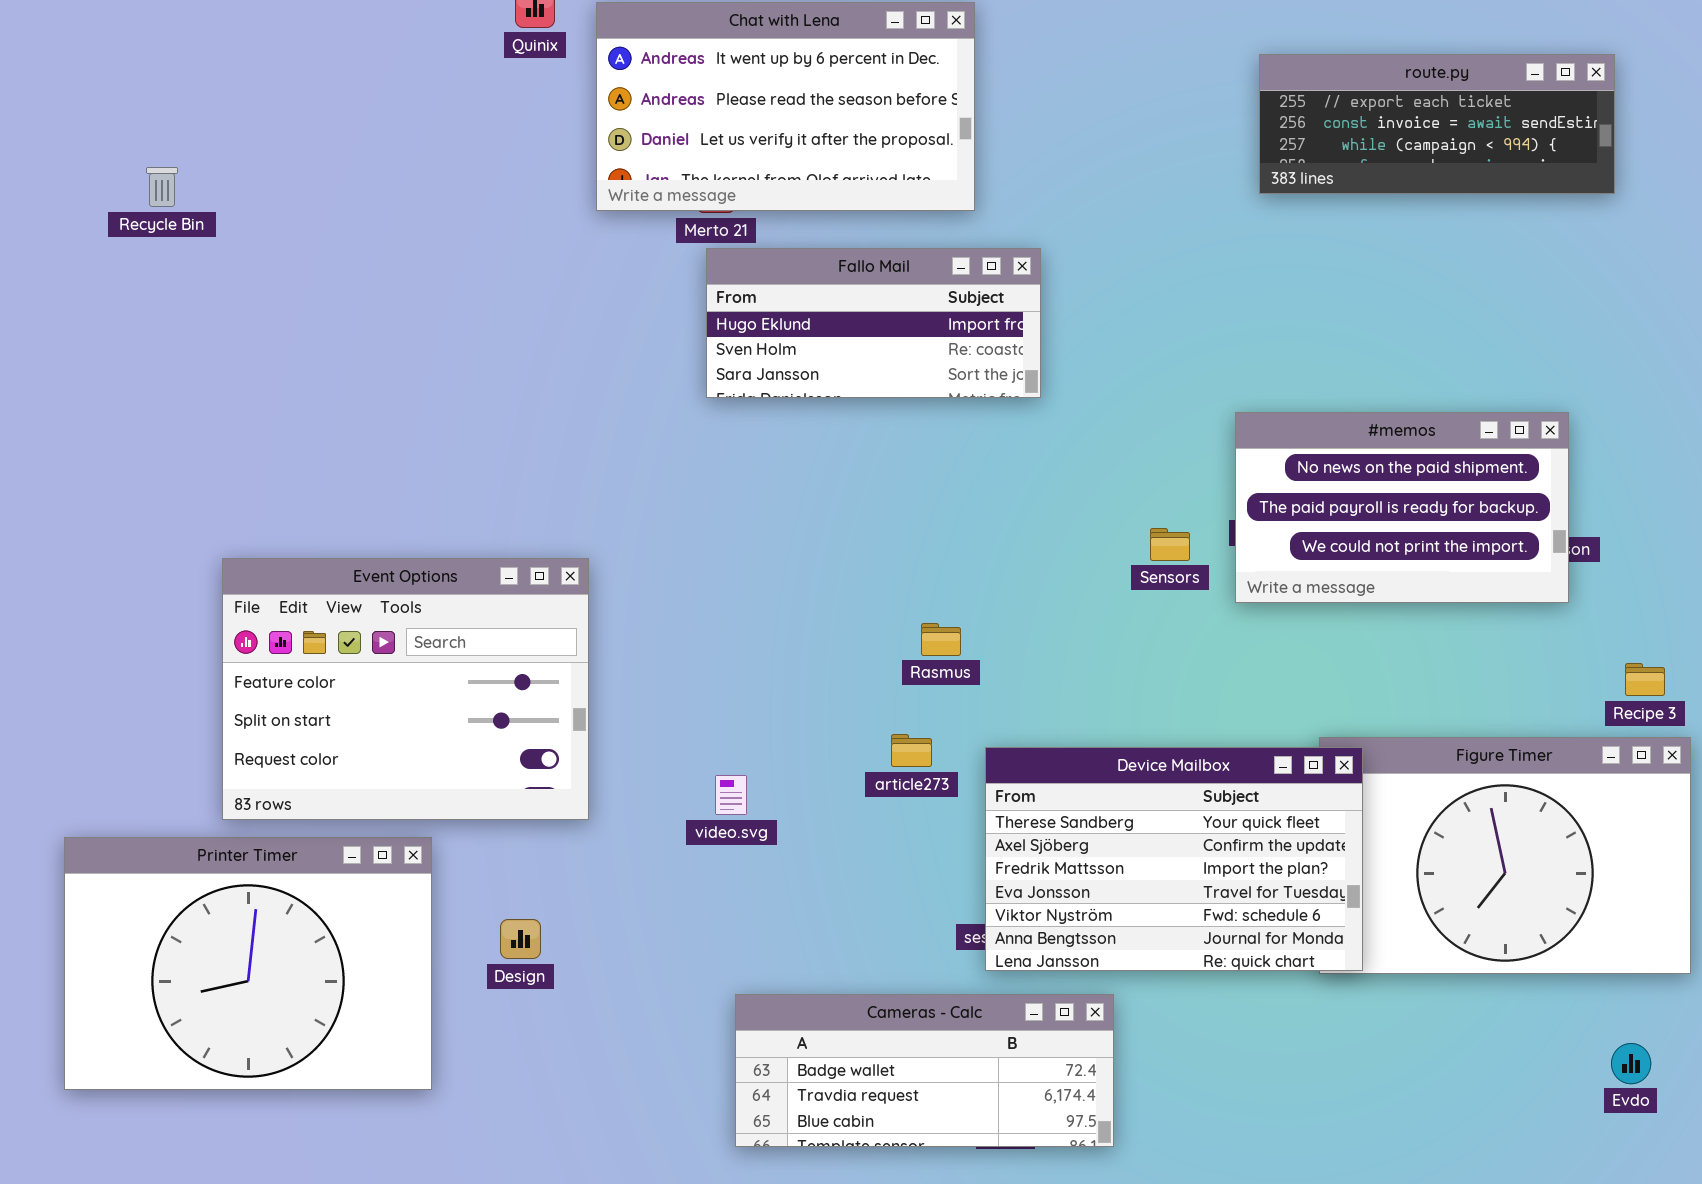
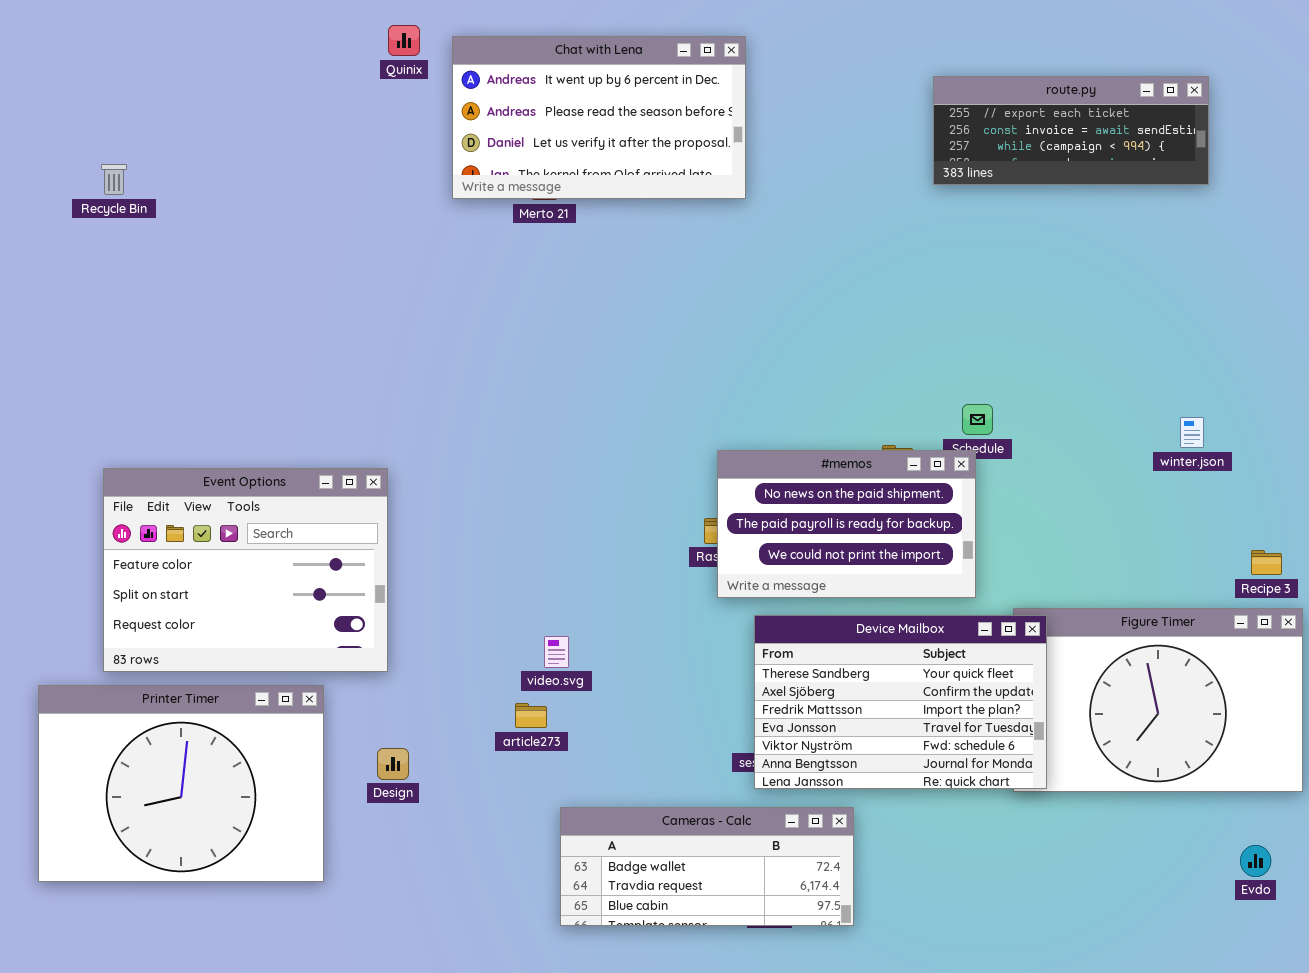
route.py: [1259,54,1615,194] -> [933,76,1209,185], moved
Fallo Mail: [706,248,1041,398] -> none, closed
#memos: [1235,412,1569,603] -> [717,450,976,598], moved
Event Options: [222,558,589,820] -> [103,468,388,672], moved
article273: [891,734,932,767] -> [515,703,547,728], moved

